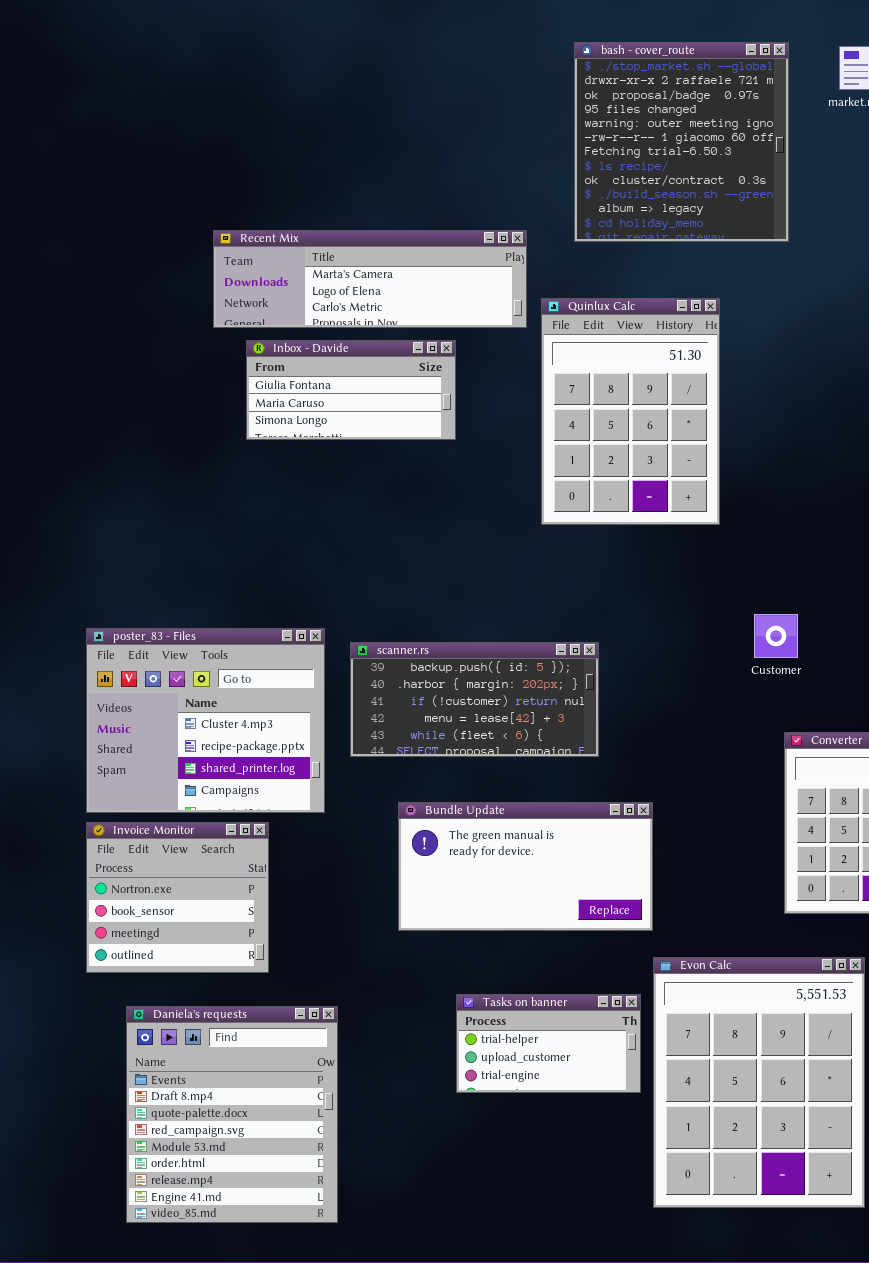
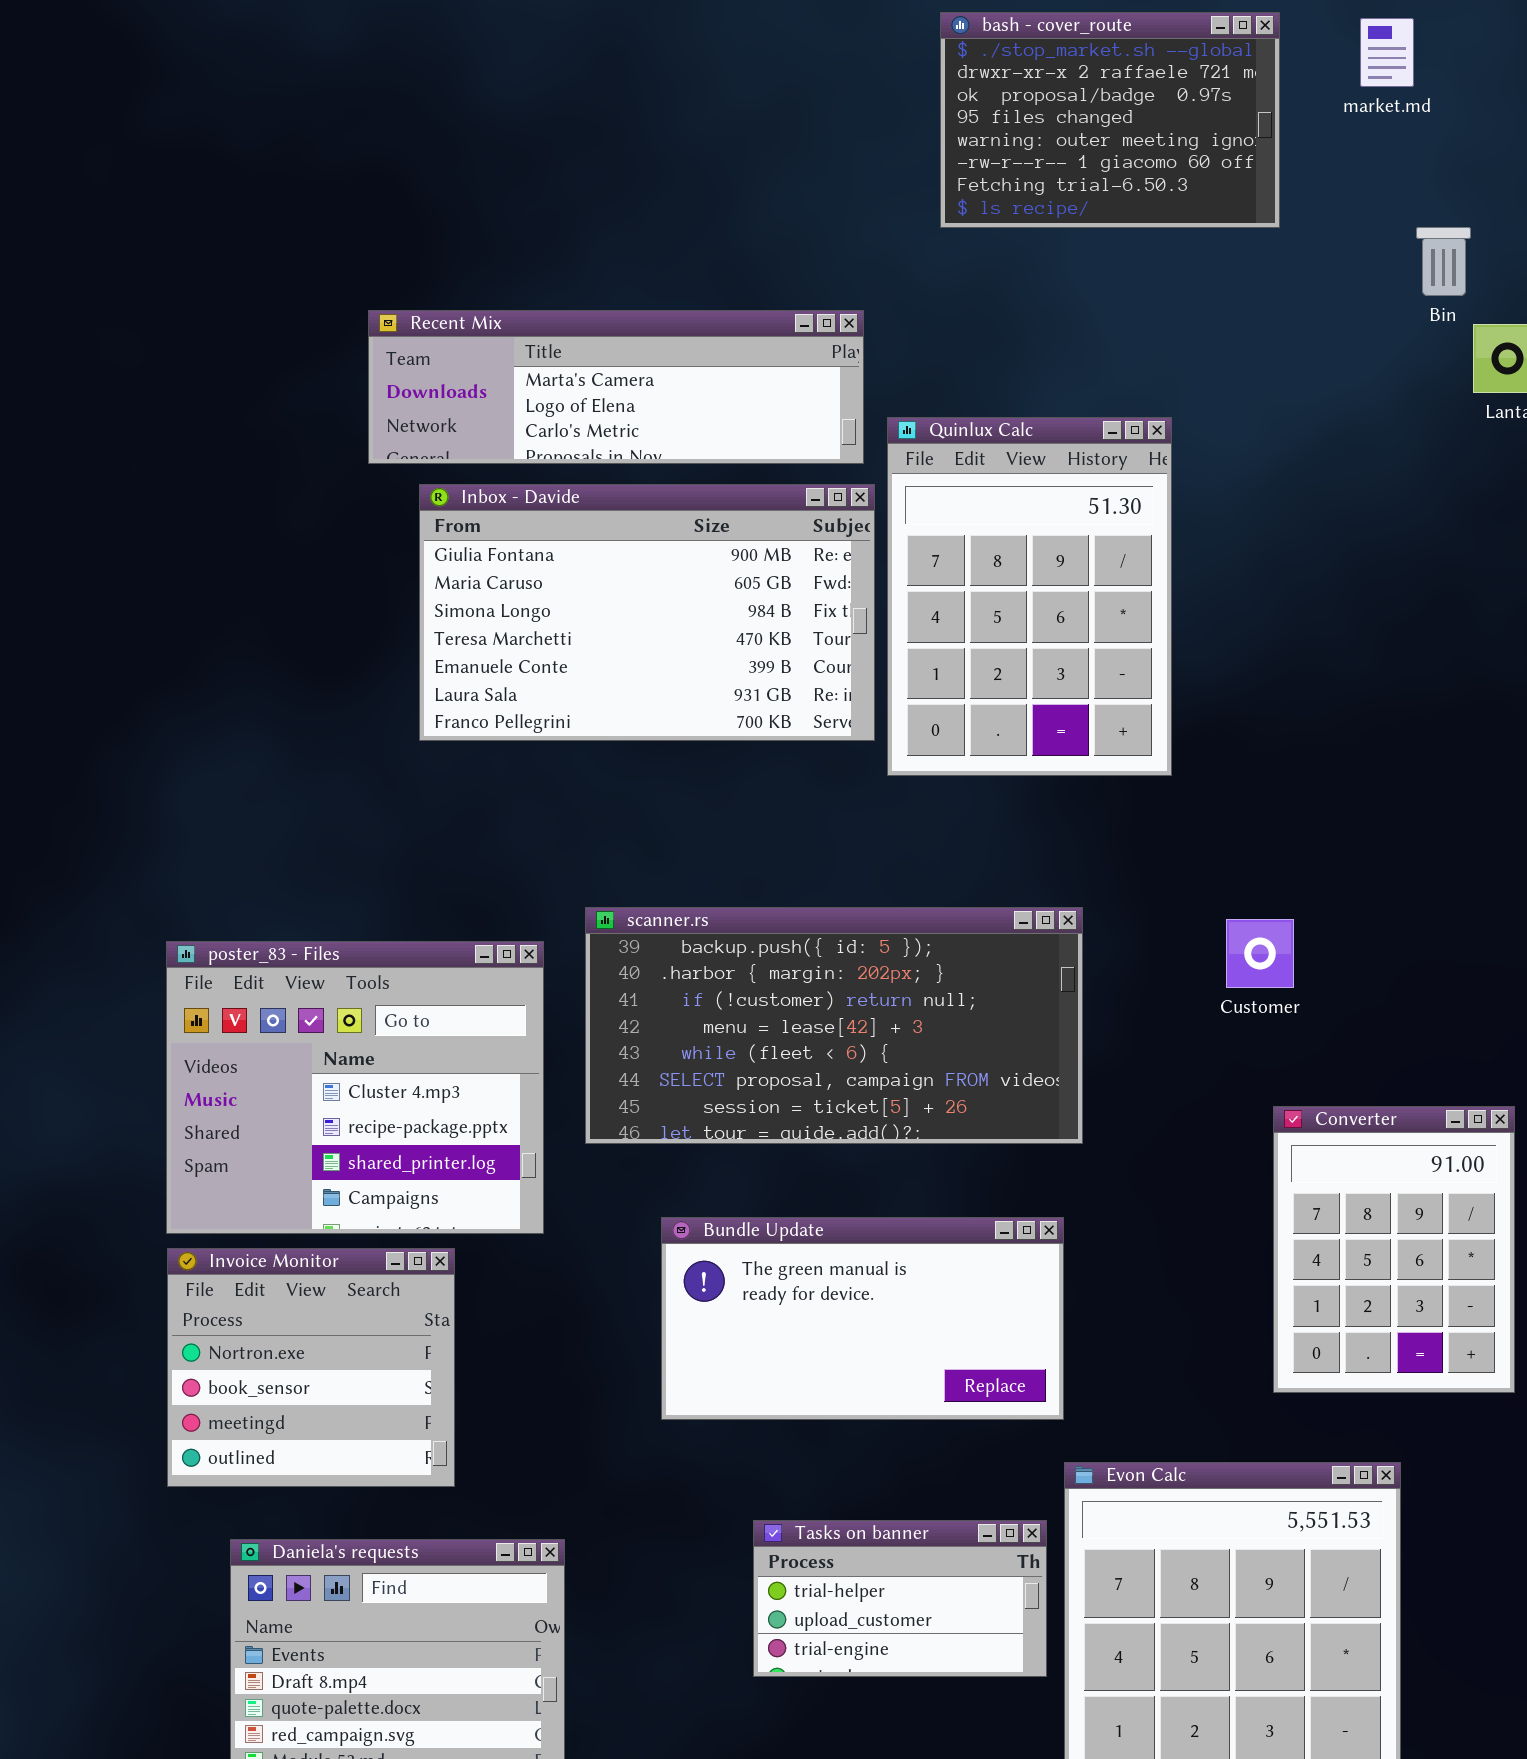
bash - cover_route: [574,42,789,242] -> [940,12,1280,228], resized
Inbox - Davide: [246,340,456,440] -> [419,484,875,741], resized
scanner.rs: [350,642,599,757] -> [585,907,1083,1144], resized

